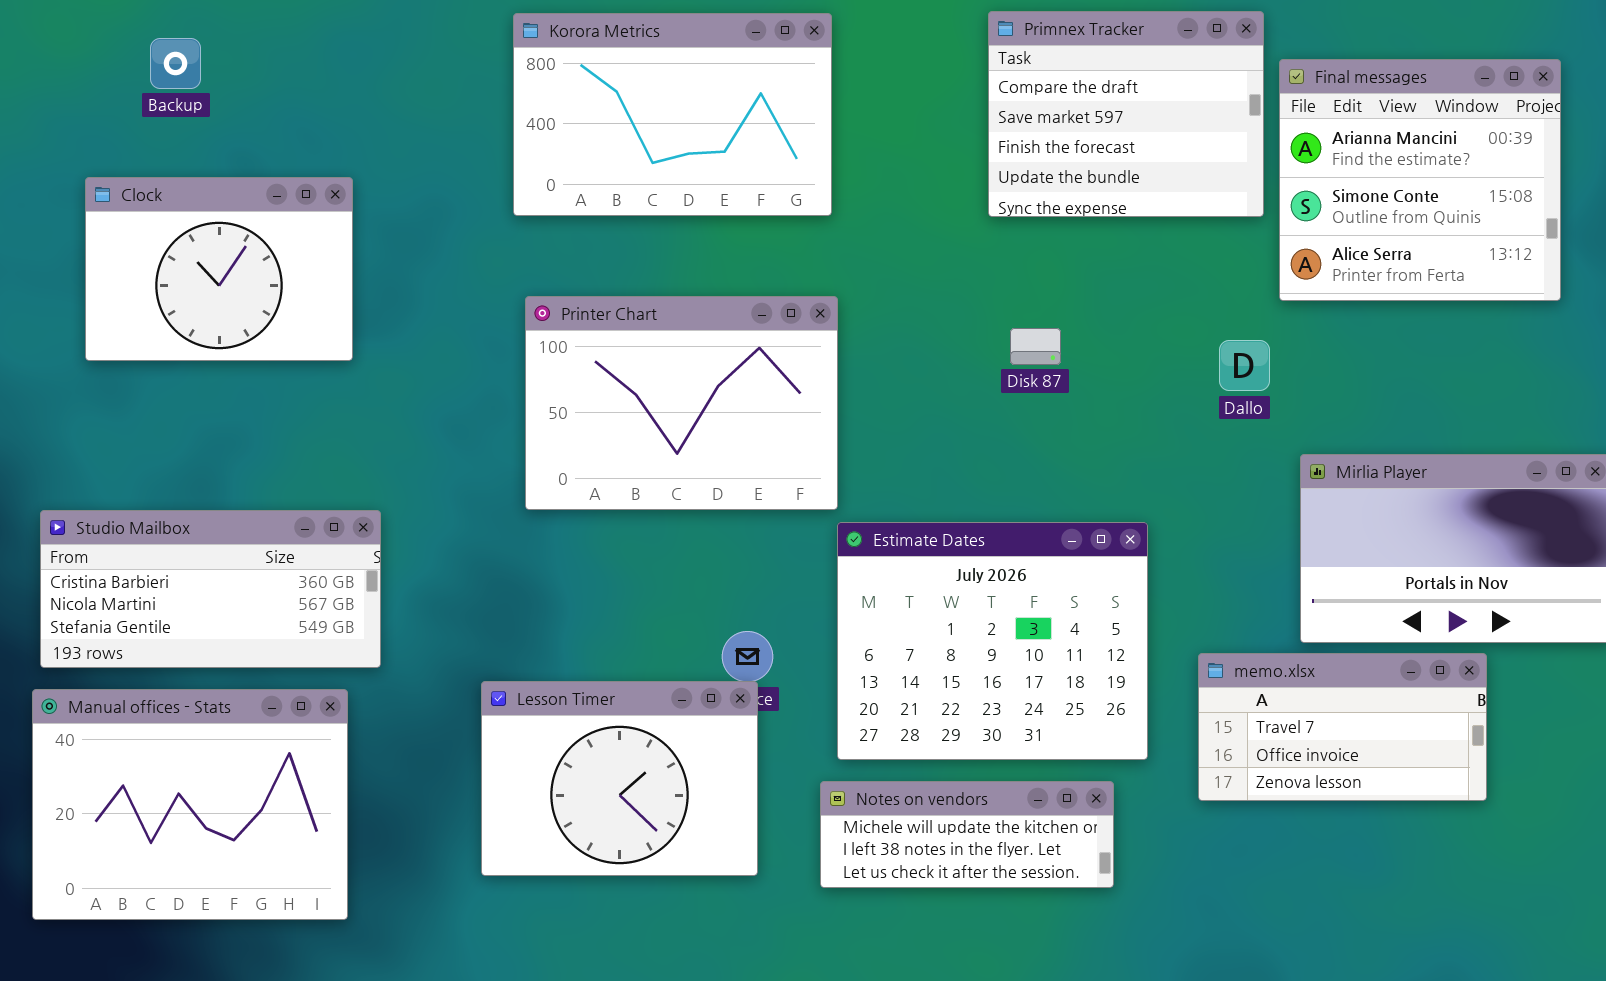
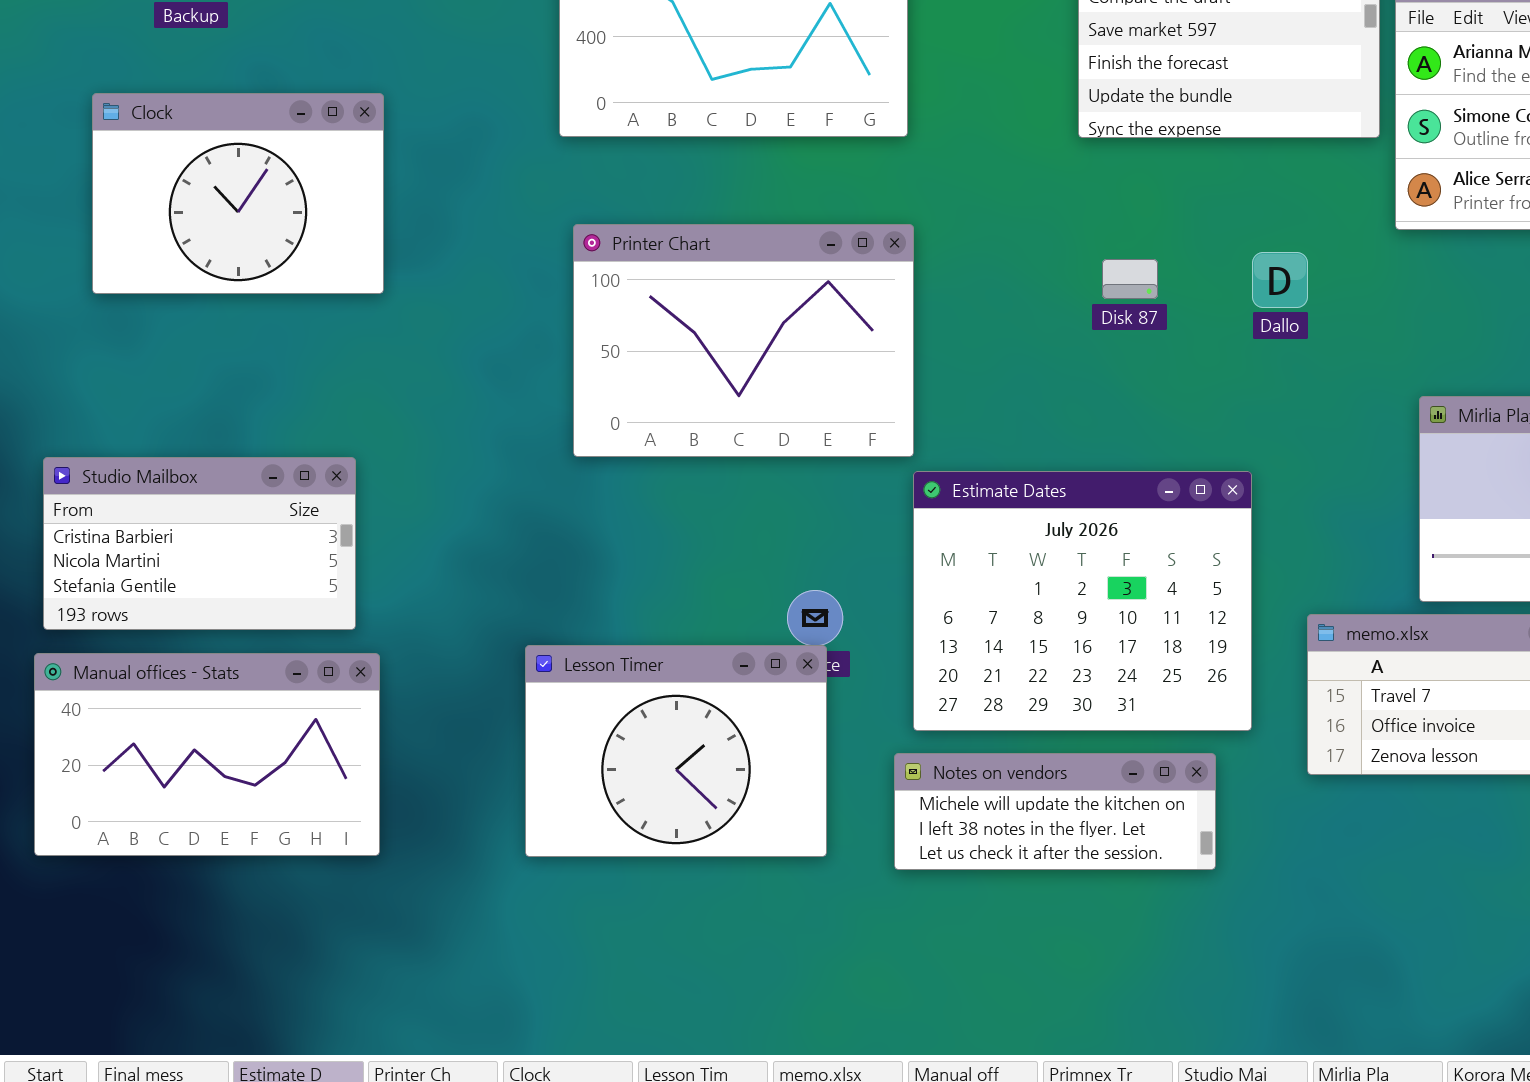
Dallo: [1219,340,1270,391] -> [1252,252,1308,308], moved
Studio Mailbox: [40,510,381,668] -> [43,457,356,630], resized
Manual offices - Stats: [32,689,348,920] -> [34,653,380,856], resized

